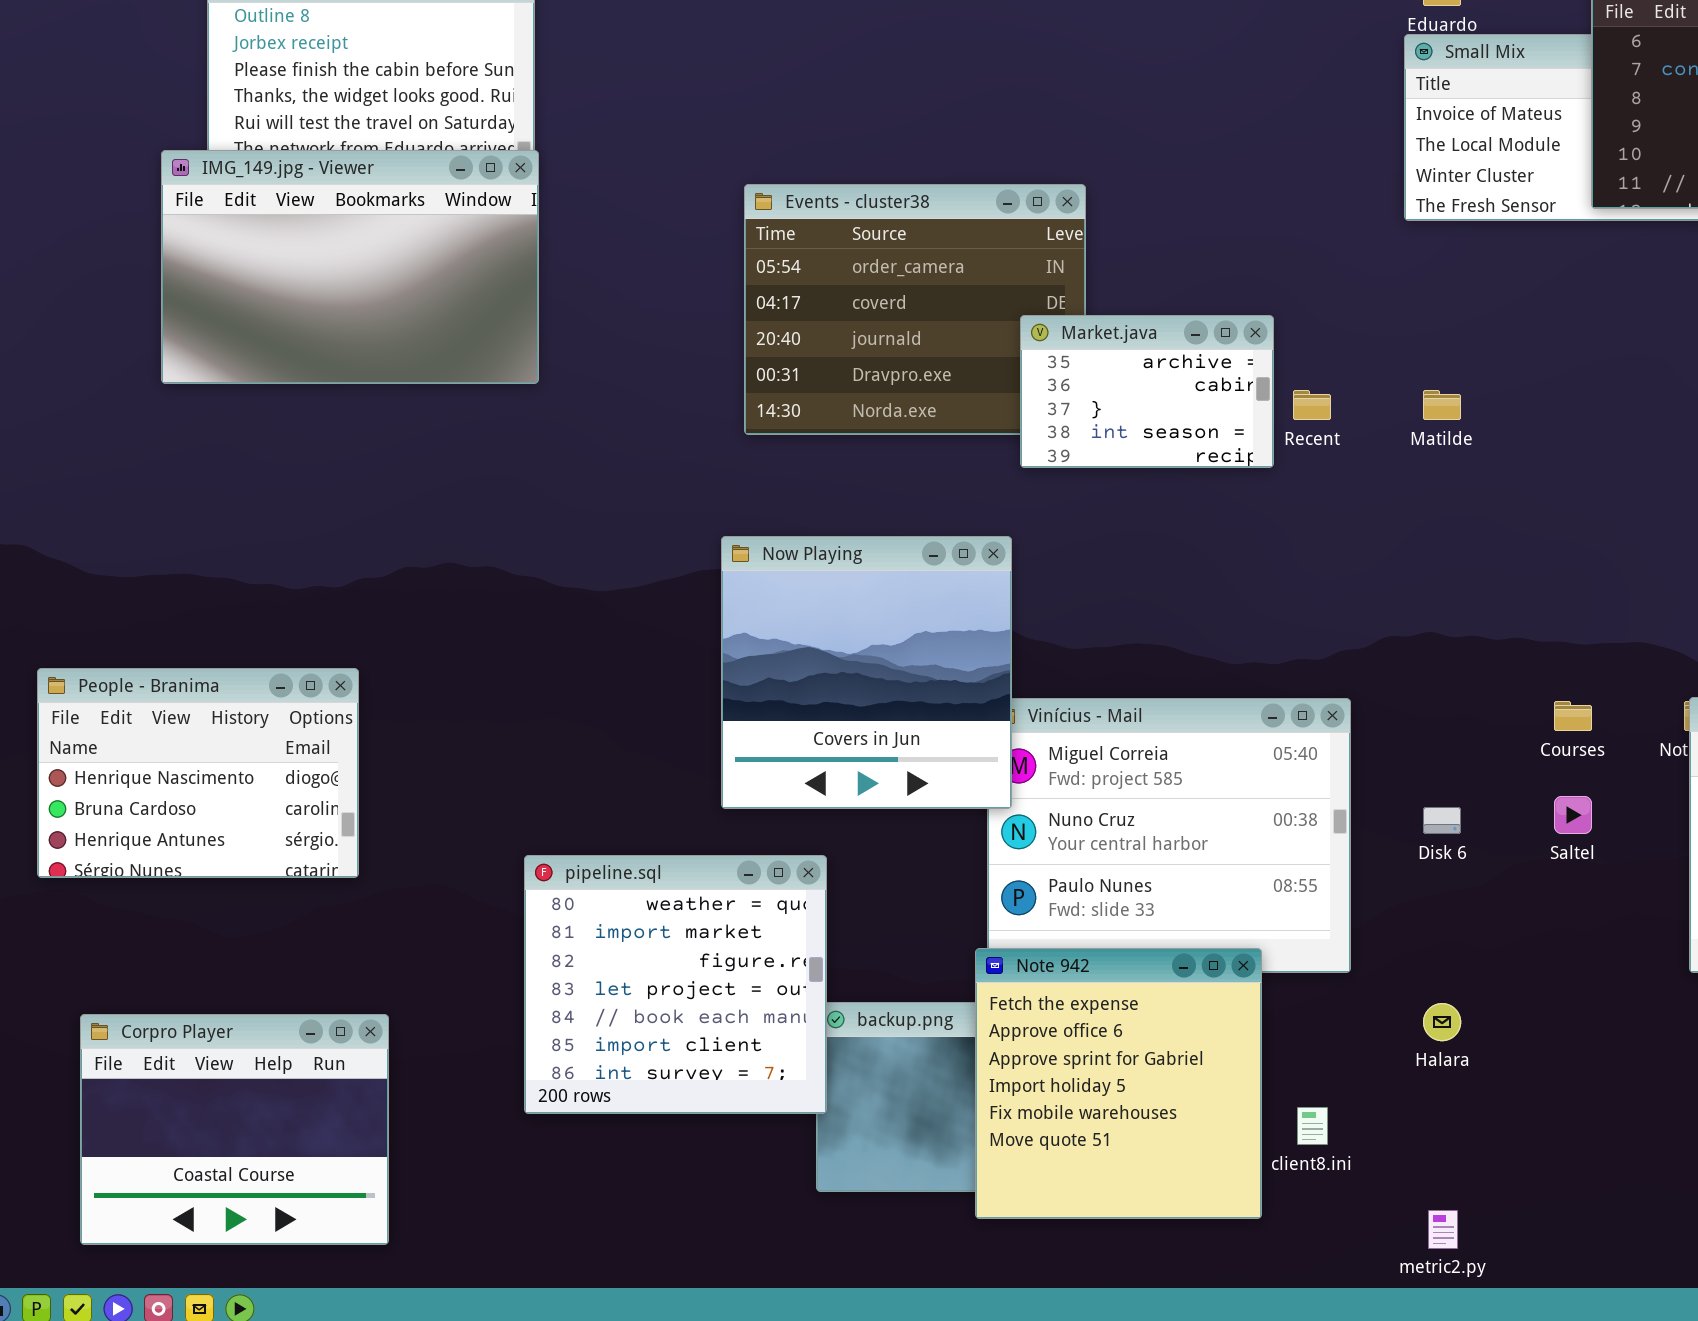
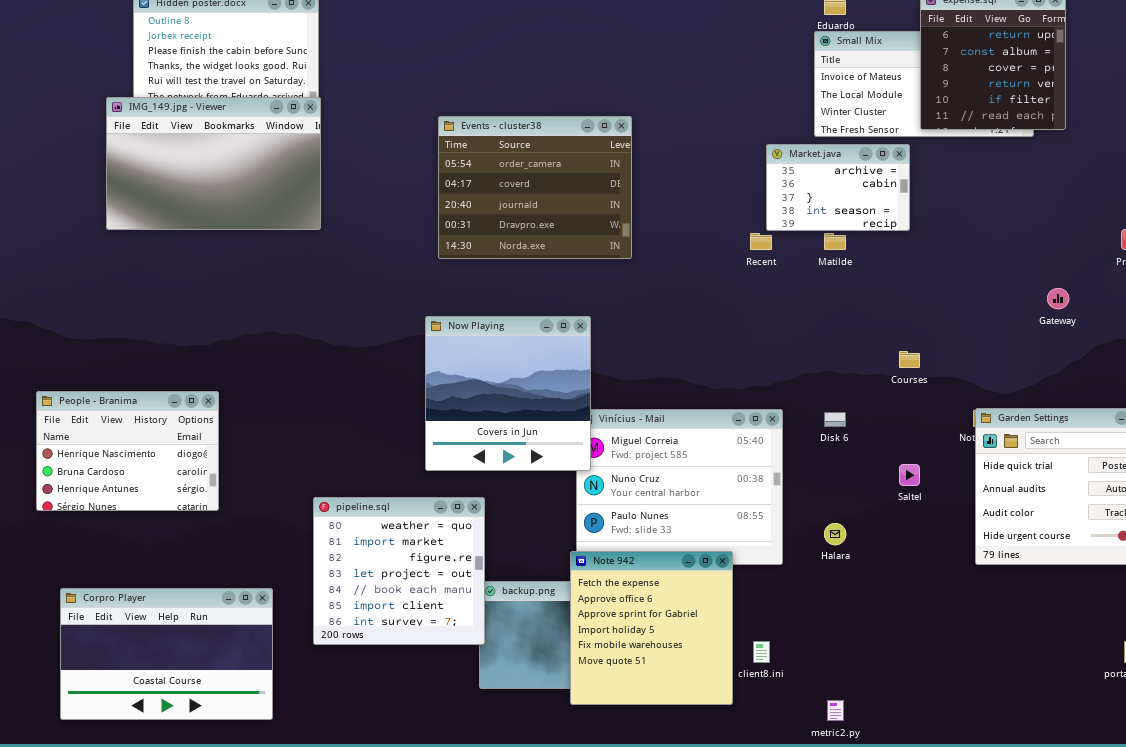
Market.java: [1020,315,1274,468] -> [766,144,910,231], moved
Courses: [1554,701,1592,731] -> [899,351,920,368], moved
Disk 6: [1423,807,1461,834] -> [824,412,846,427], moved
Halara: [1423,1003,1461,1041] -> [824,523,846,545], moved
Corpro Player: [80,1014,389,1245] -> [60,588,273,720], resized

